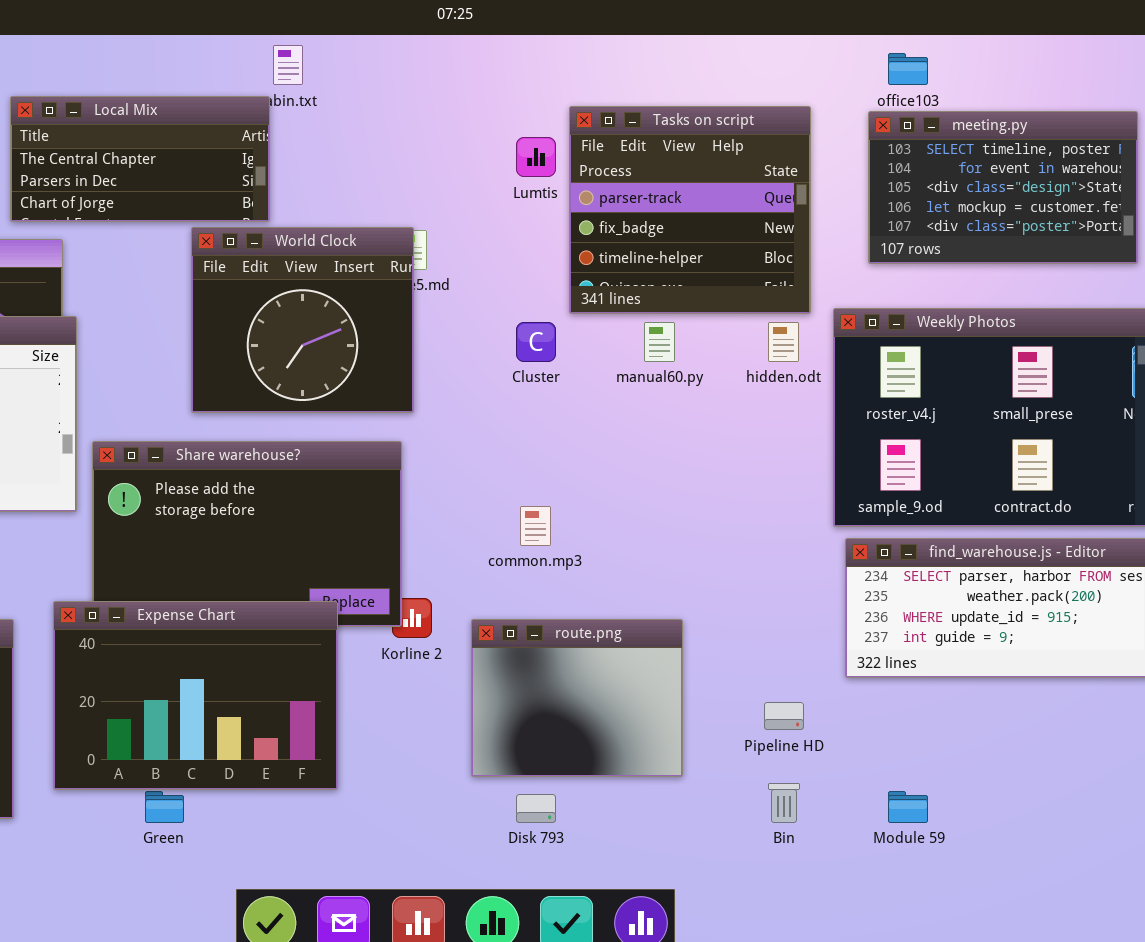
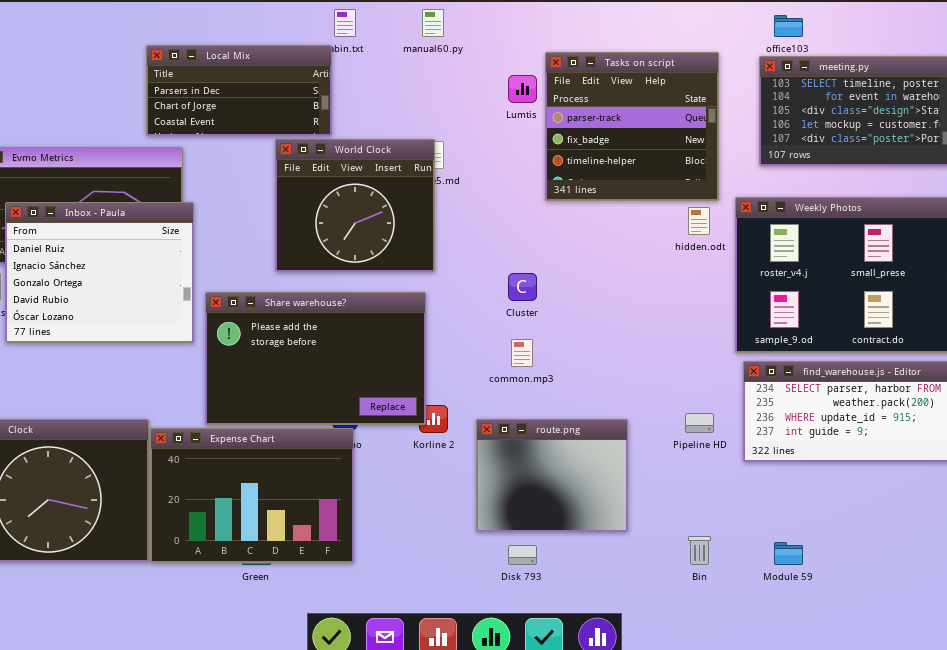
Local Mix: [10,96,270,222] -> [146,45,332,136], scrolled down 1 row
Cluster: [516,322,556,362] -> [508,273,537,301], moved
manual60.py: [644,322,675,362] -> [422,9,444,37], moved
Expense Chart: [53,601,338,790] -> [150,428,354,563], moved
Pipeline HD: [764,702,804,730] -> [685,413,714,433], moved

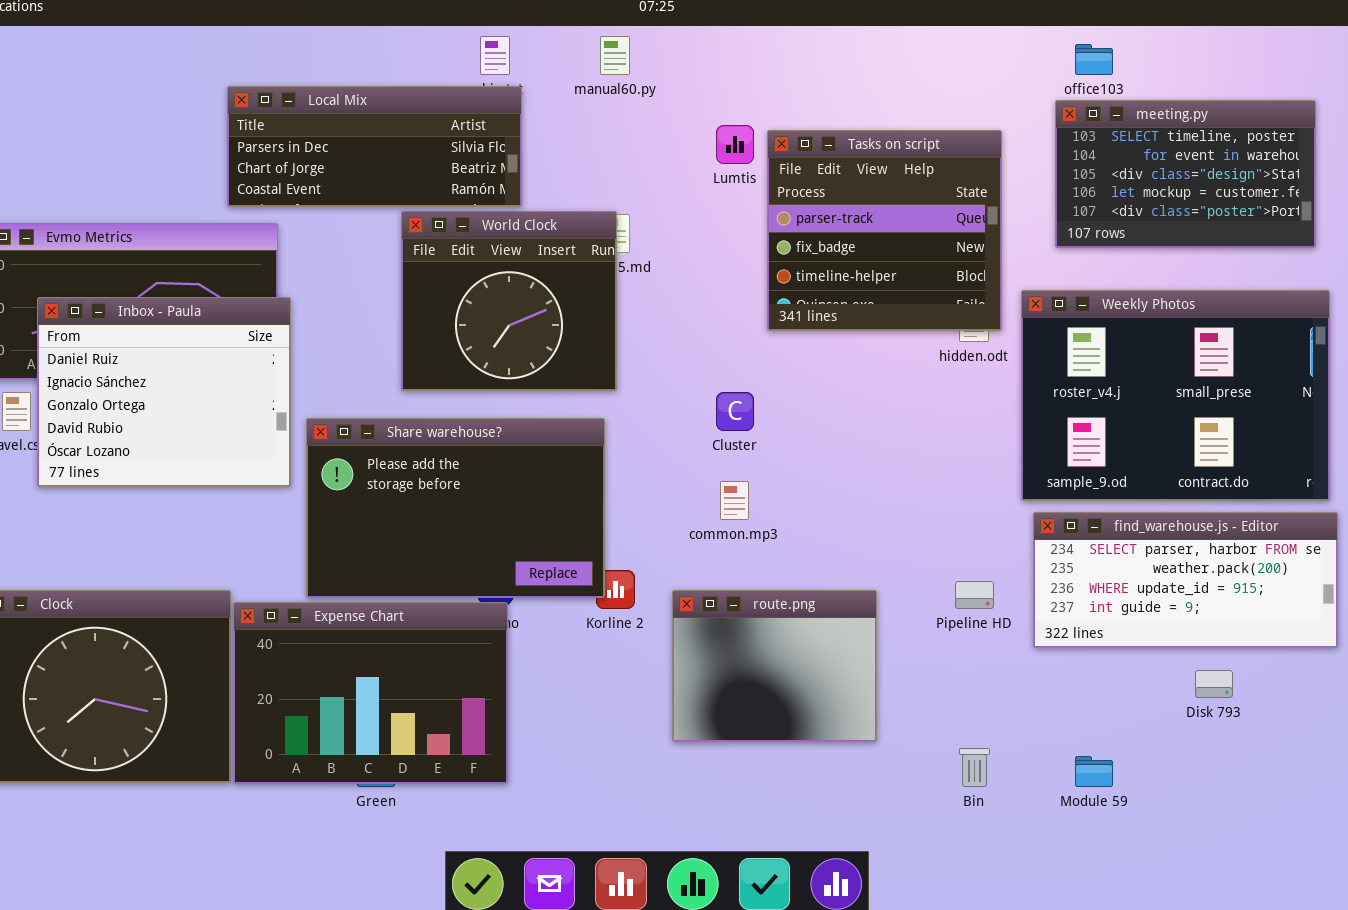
Local Mix: [146,45,332,136] -> [227,86,522,207], resized
Tasks on script: [545,52,719,201] -> [767,130,1002,331], moved
Disk 793: [508,545,537,565] -> [1195,670,1233,698], moved

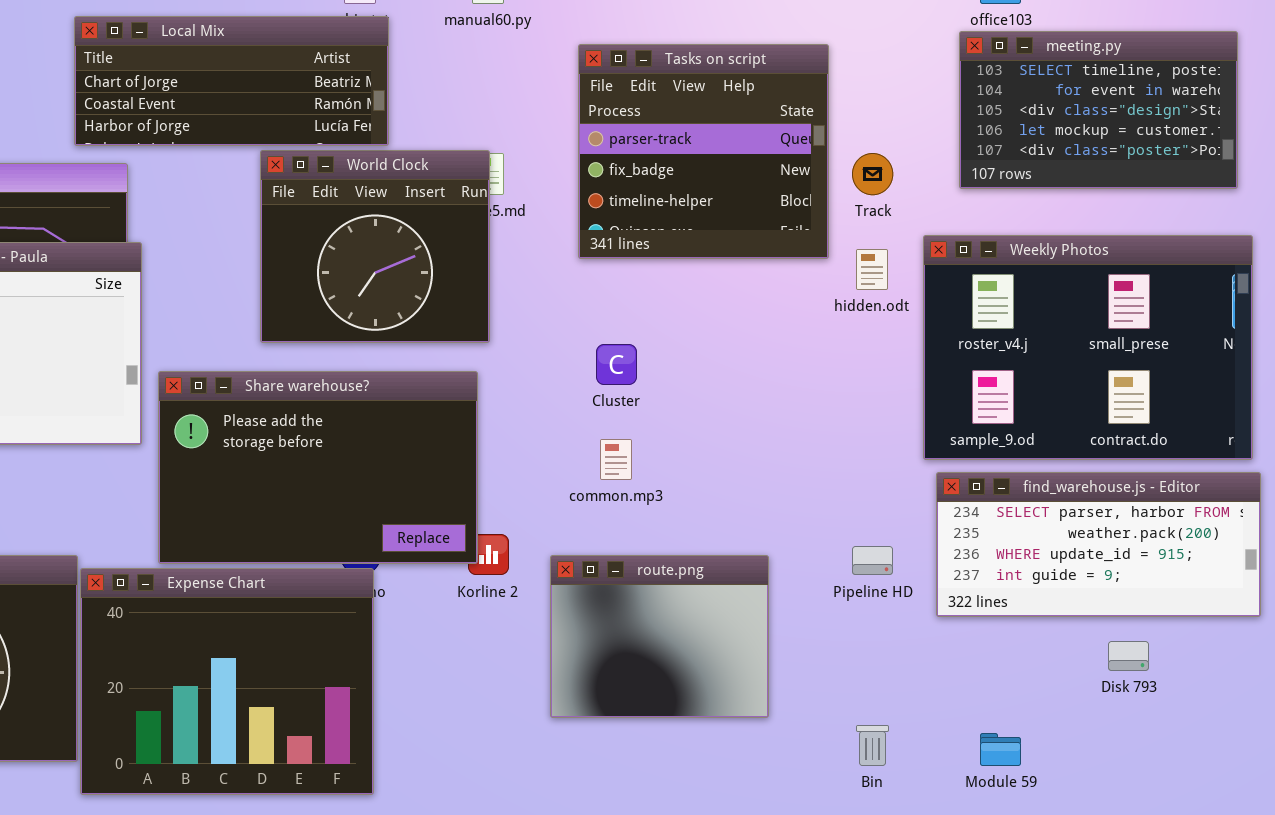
Local Mix: [227,86,522,207] -> [74,16,389,146], scrolled down 1 row
Tasks on script: [767,130,1002,331] -> [578,44,829,259], moved
Expense Chart: [233,602,508,784] -> [80,568,374,795], resized

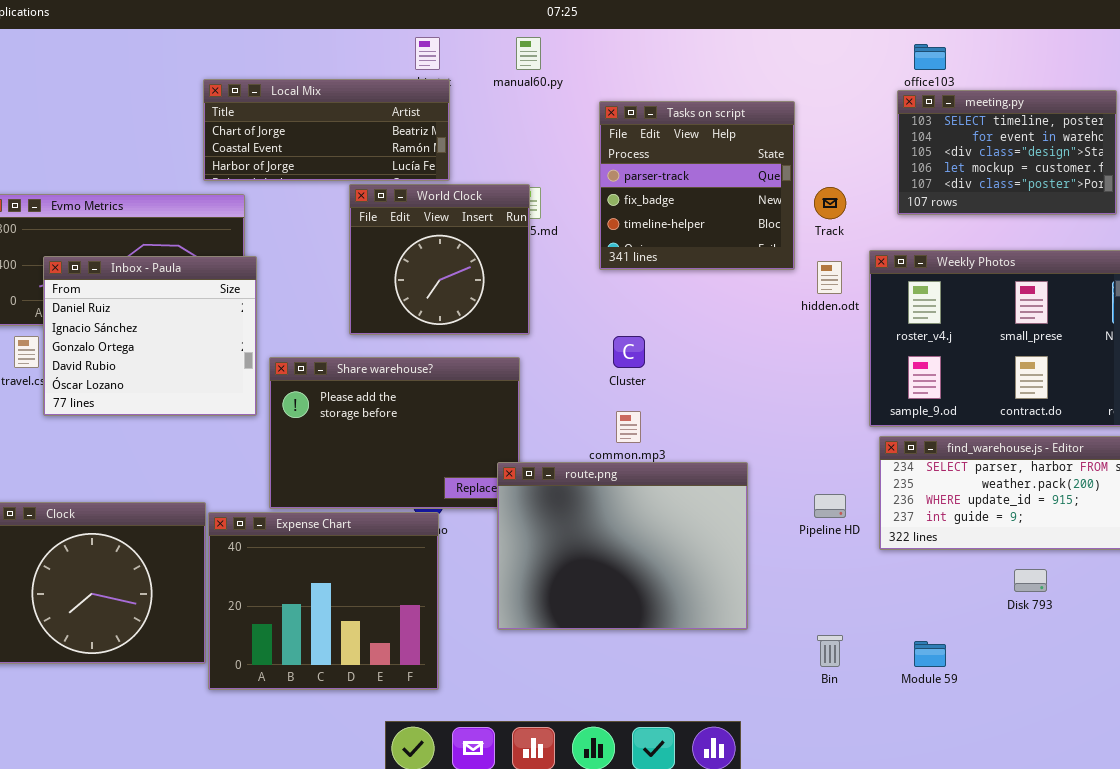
route.png: [550,555,769,718] -> [497,462,748,630], resized

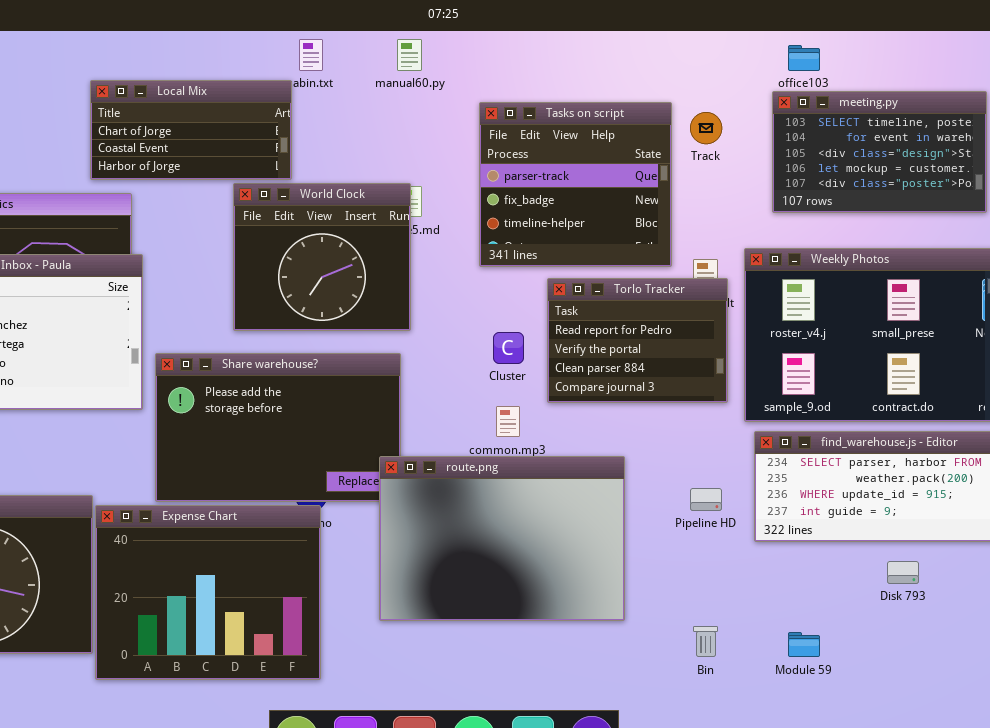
Local Mix: [203,79,450,181] -> [90,80,292,180], resized
Track: [814,187,846,219] -> [690,112,722,144], moved
Torlo Tracker: none -> [547,278,728,403], opened

